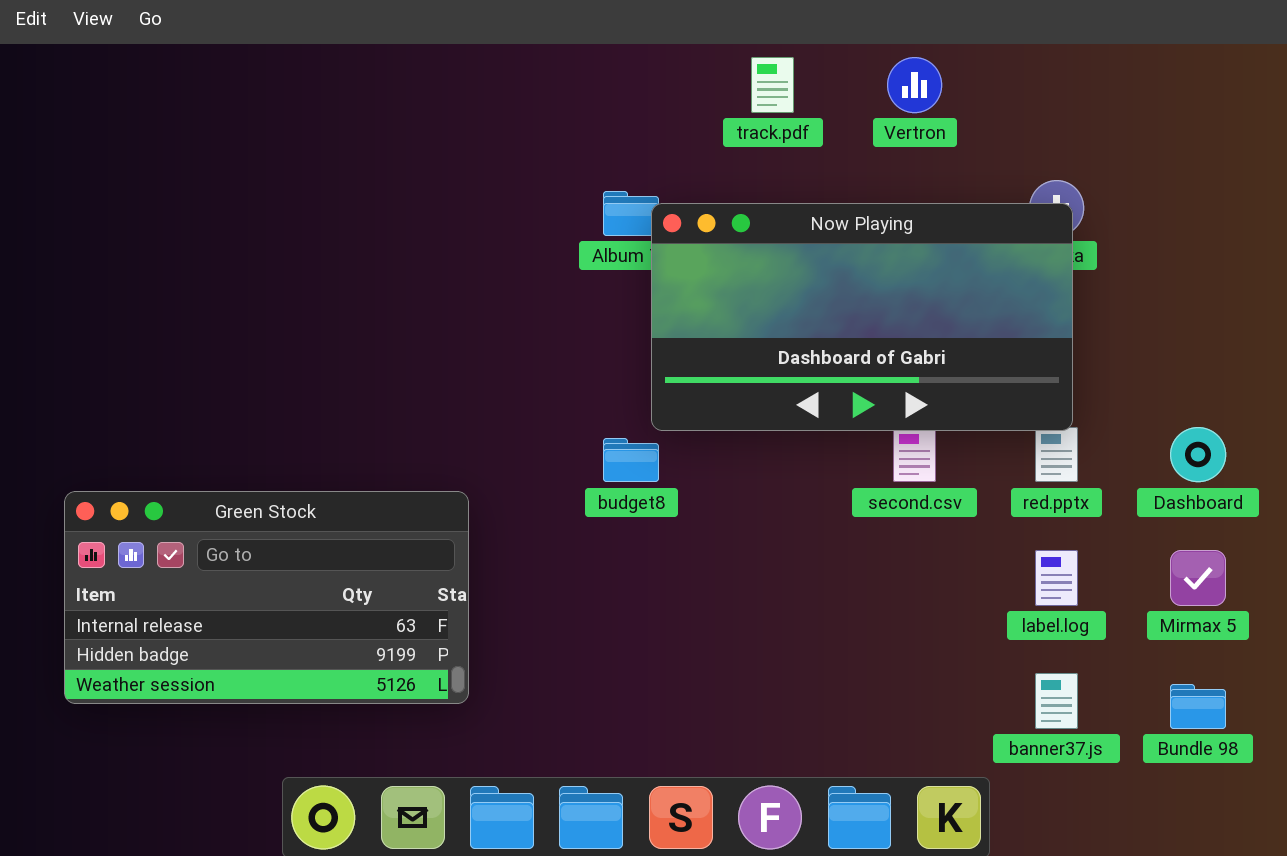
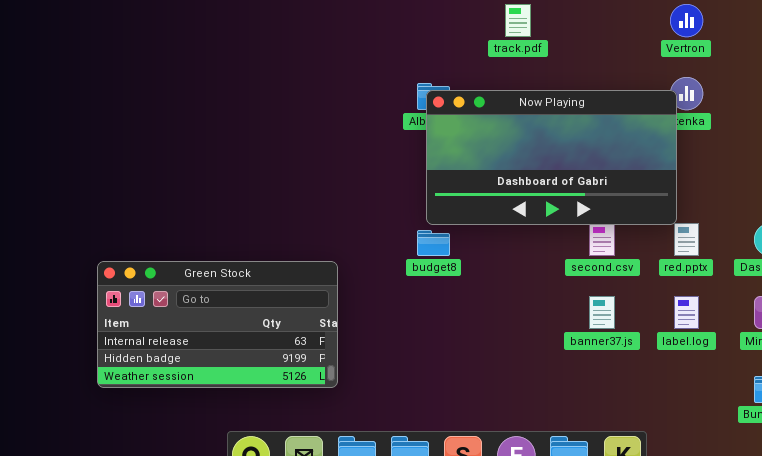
Vertron: [887,57,942,113] -> [670,4,703,37], moved
Now Playing: [651,203,1073,431] -> [426,90,677,225], moved
banner37.js: [1035,673,1078,729] -> [589,296,615,329], moved

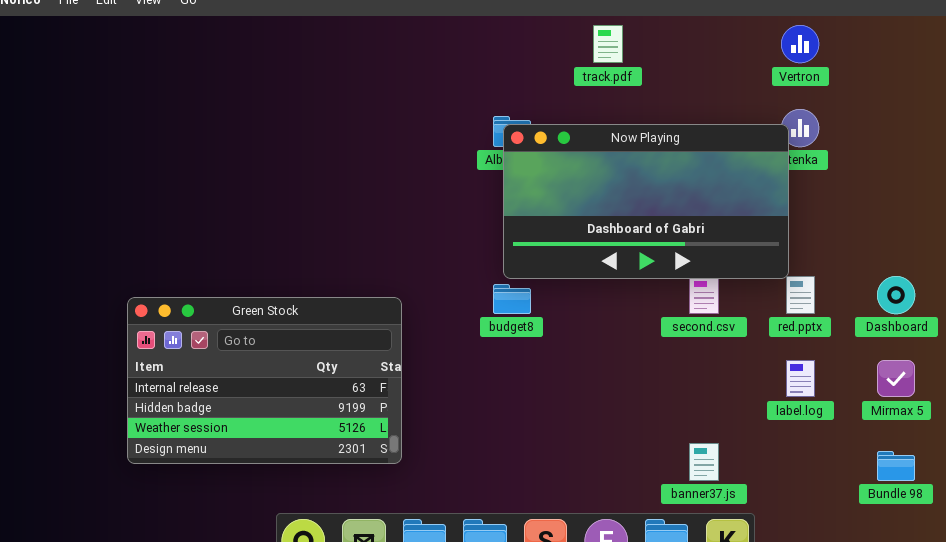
Green Stock: [97,261,338,388] -> [127,297,402,464], resized
banner37.js: [589,296,615,329] -> [689,443,719,481], moved

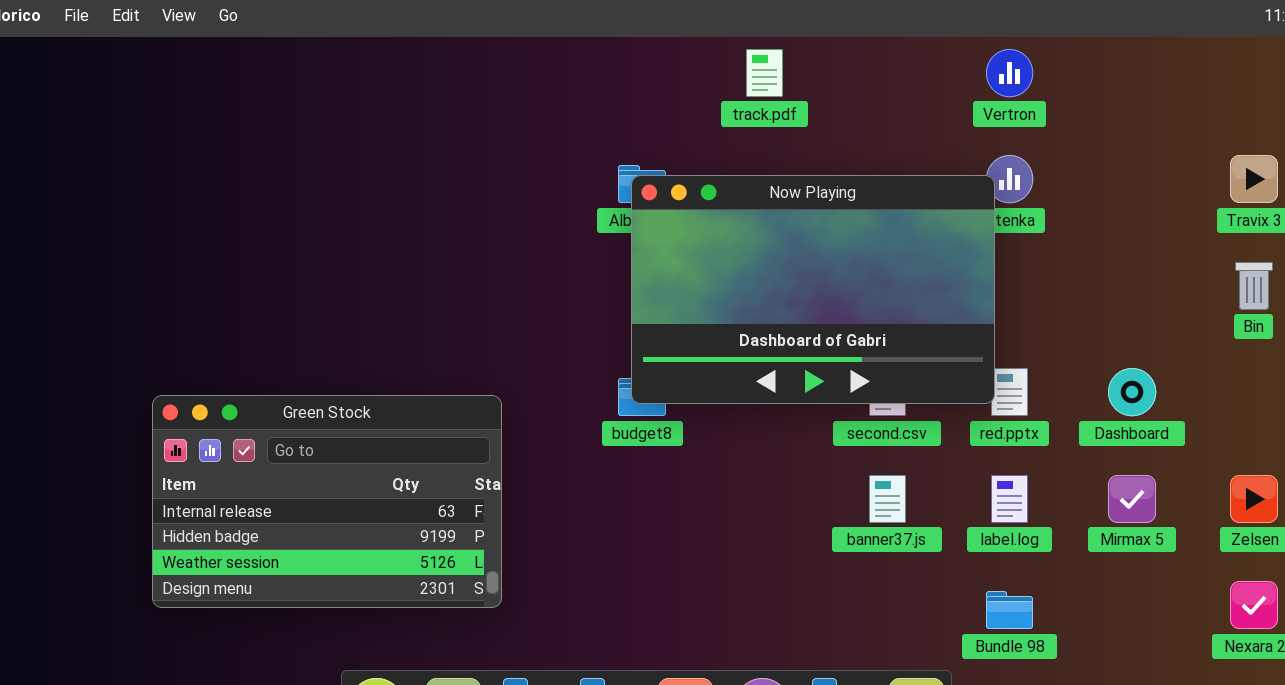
Now Playing: [503,124,789,279] -> [631,175,995,404], resized
banner37.js: [689,443,719,481] -> [869,475,906,523], moved
Bundle 98: [877,451,915,481] -> [986,591,1033,629], moved

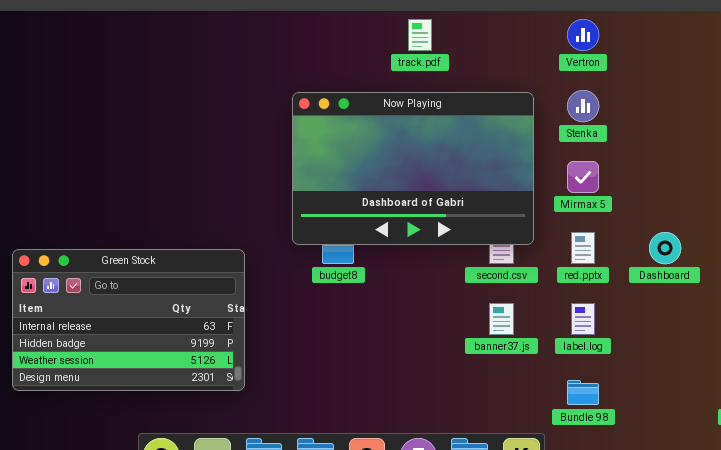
Now Playing: [631,175,995,404] -> [292,92,534,245], moved
Mirmax 5: [1108,475,1156,523] -> [567,161,599,193], moved

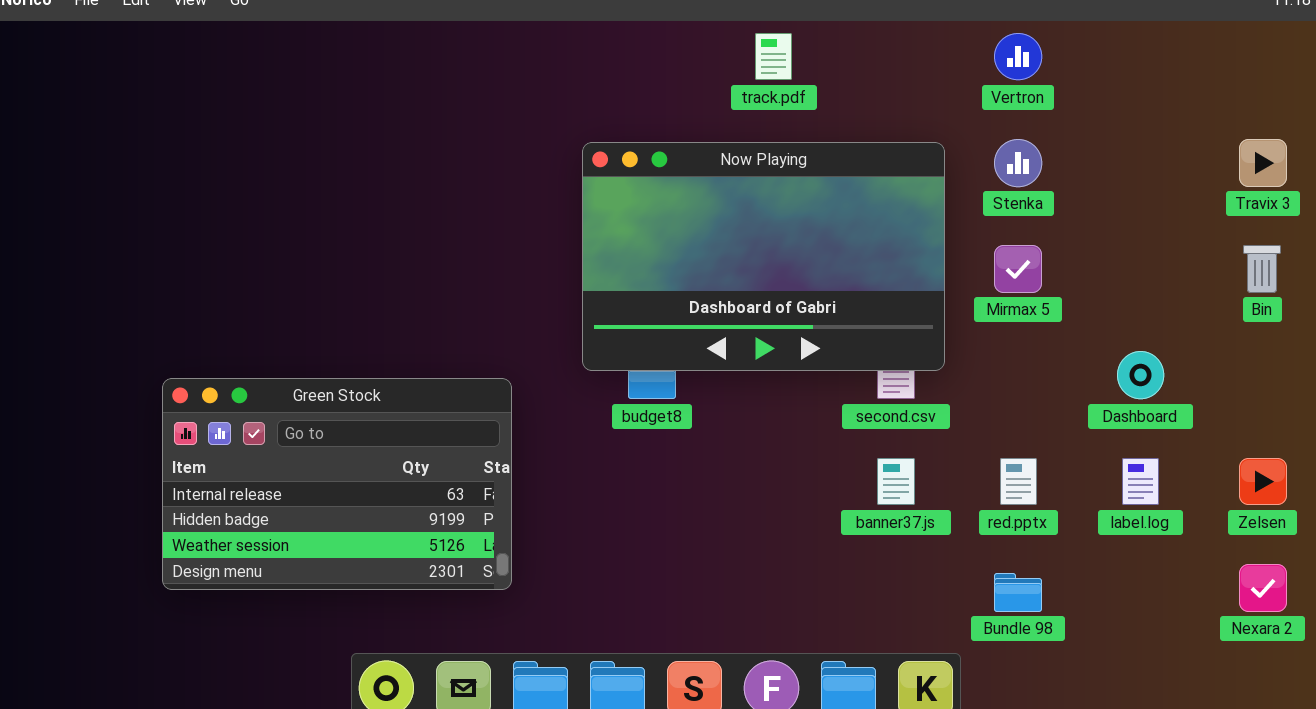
red.pptx: [571,232,595,264] -> [1000,458,1037,505], moved
label.log: [571,303,595,335] -> [1122,458,1159,505], moved

